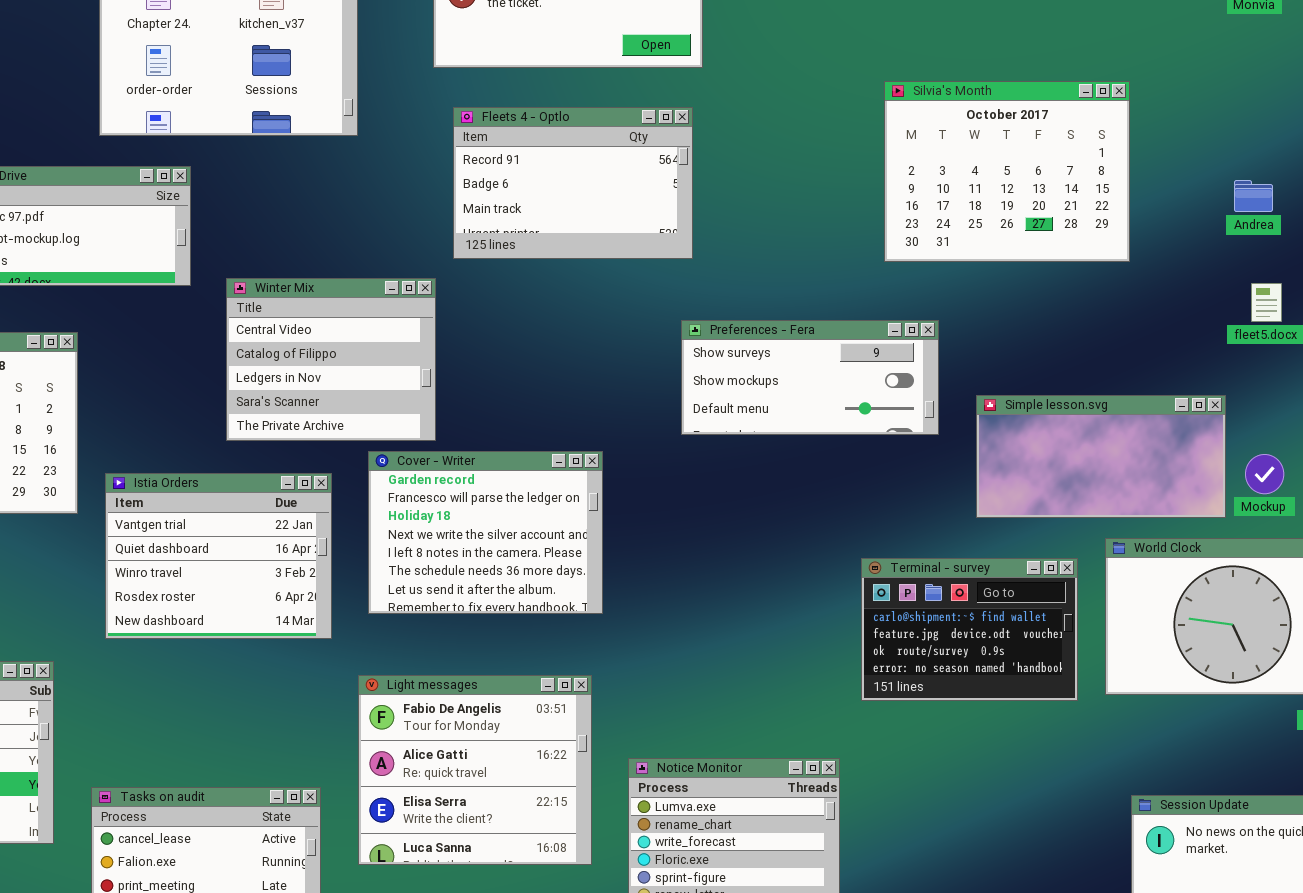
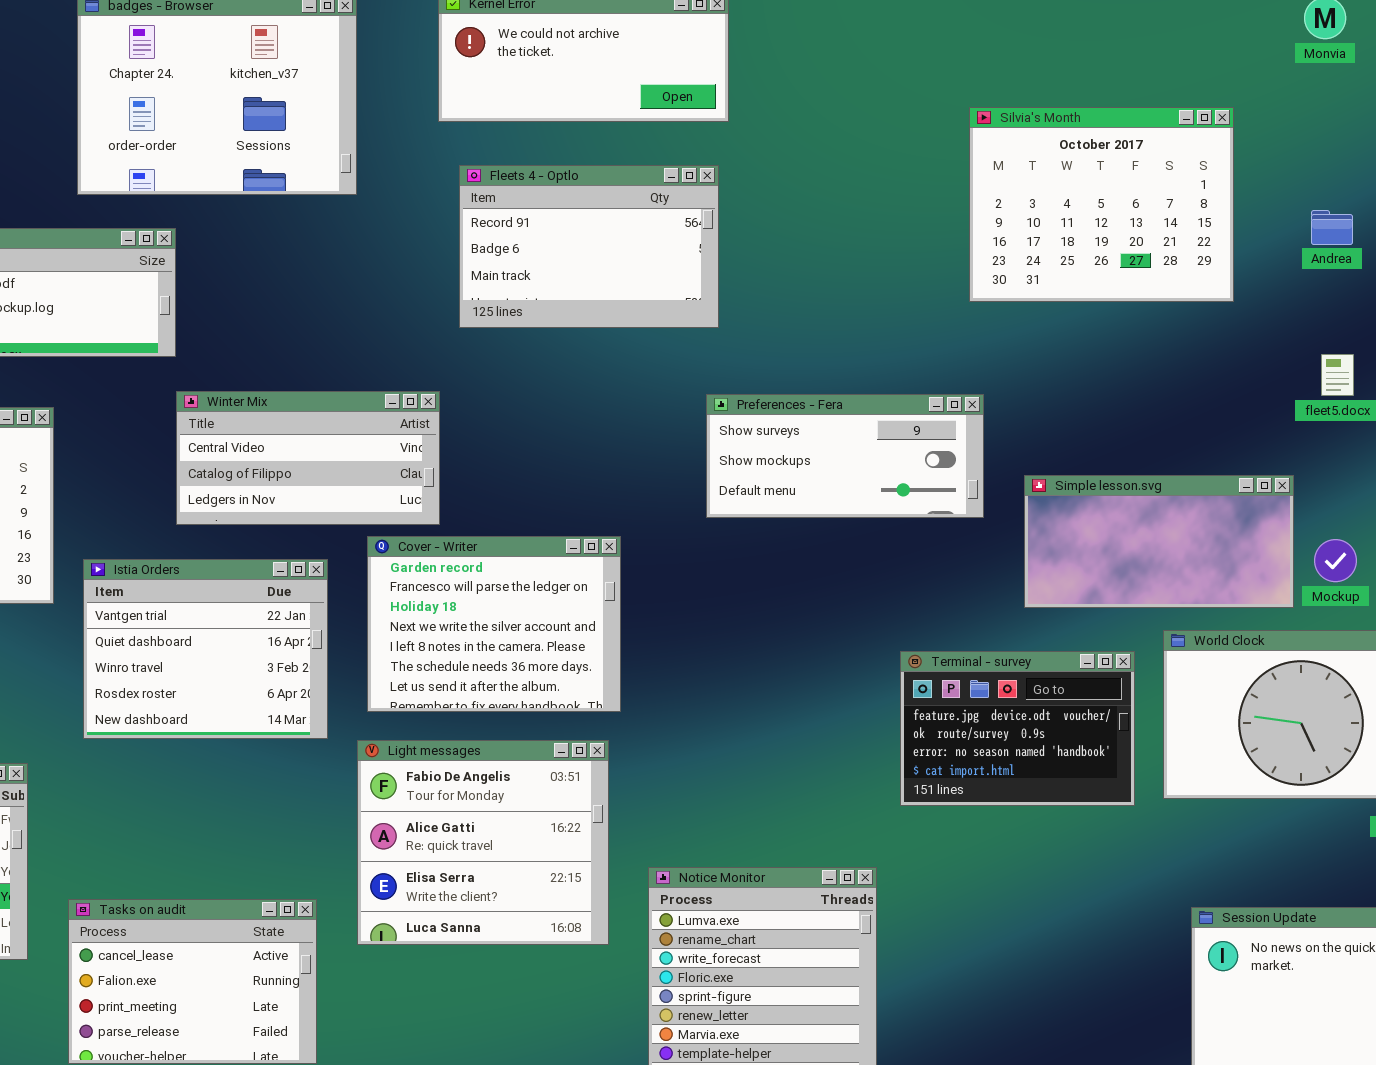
Silvia's Month: [884,81,1130,262] -> [969,107,1234,302], moved
Andrea: [1234,180,1273,212] -> [1311,210,1353,245], moved
Winter Mix: [226,278,436,441] -> [176,391,440,525], resized
Terminal - survey: [861,558,1078,701] -> [900,651,1135,806], scrolled down 1 row
Light messages: [358,675,592,865] -> [357,740,609,945], moved

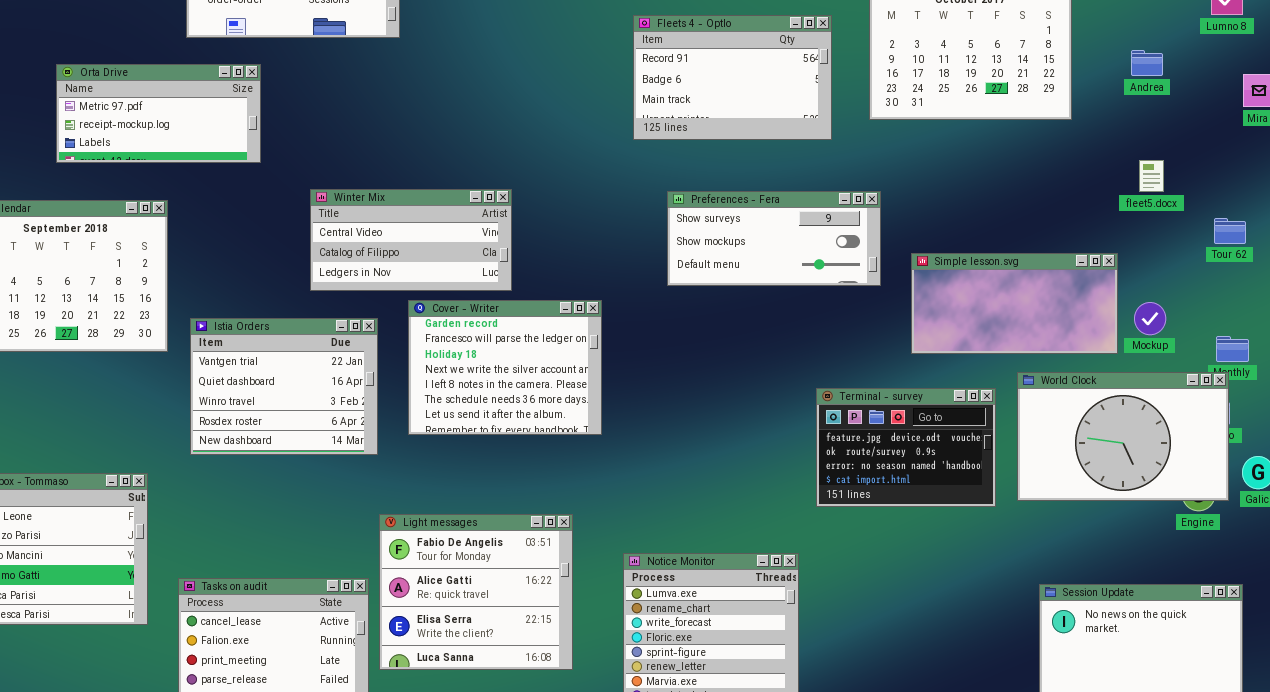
Fleets 4 - Optlo: [459,165,719,328] -> [633,15,832,140], moved
Winter Mix: [176,391,440,525] -> [310,189,512,291], moved
Light messages: [357,740,609,945] -> [379,514,573,670], moved

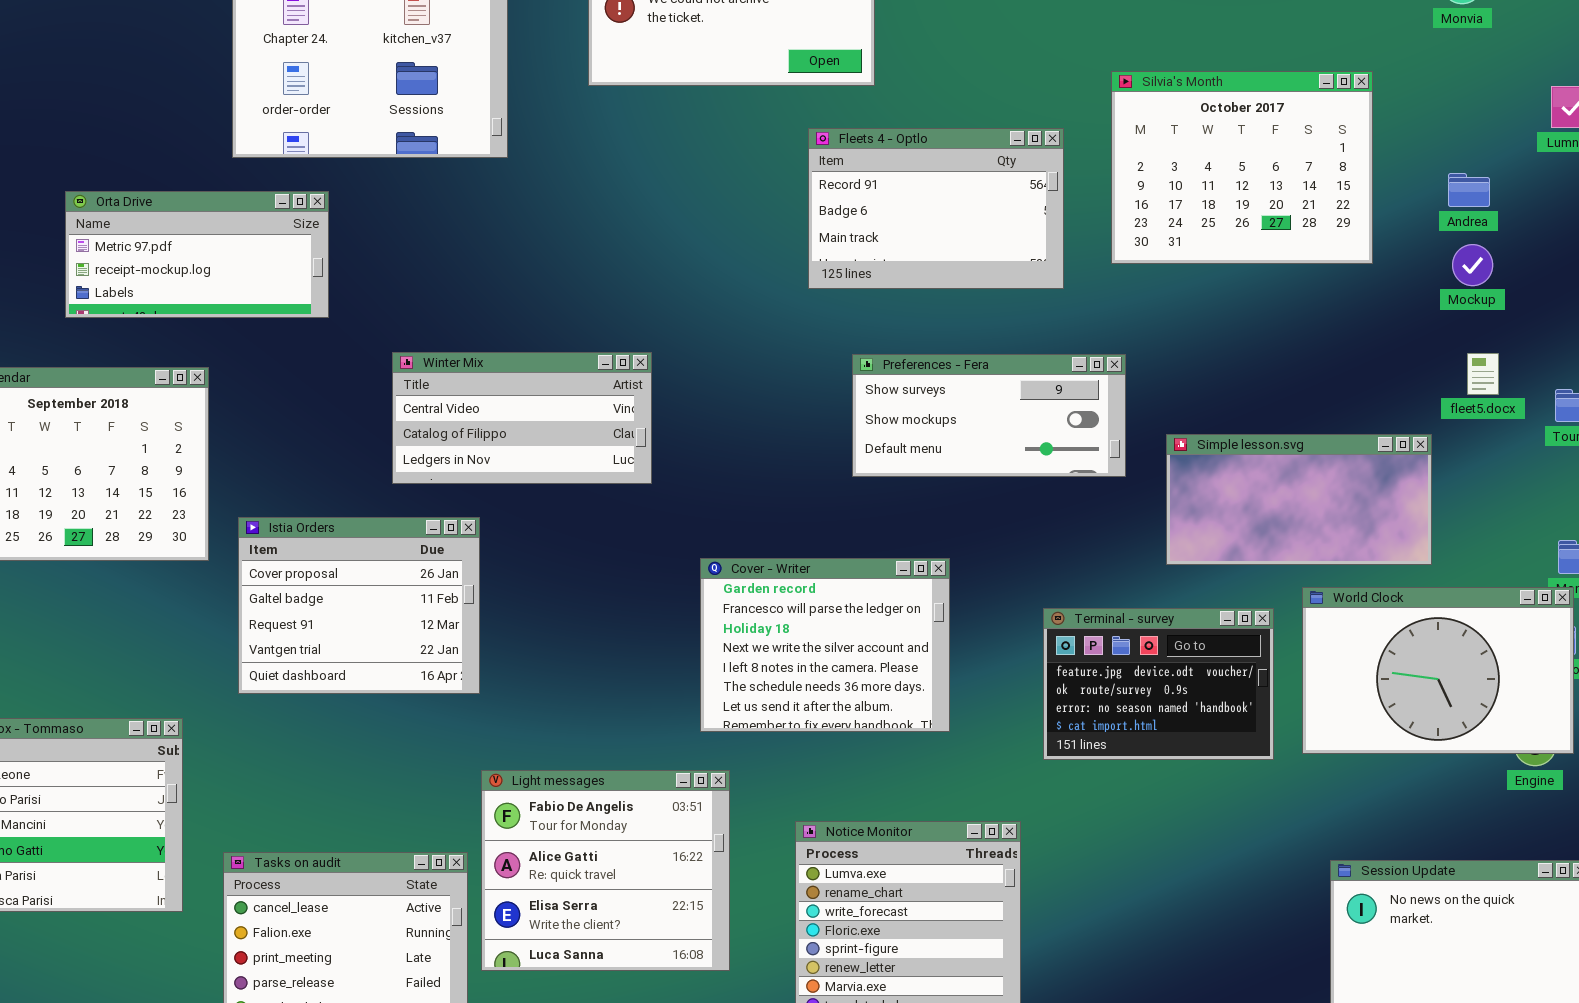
fleet5.docx: [1139,160,1164,192] -> [1467,353,1499,395], moved
Cover - Writer: [408,300,602,435] -> [700,558,950,732], moved
Mockup: [1134,302,1166,335] -> [1452,244,1493,286], moved
Istia Orders: [190,318,378,455] -> [238,517,480,694], scrolled up 3 rows

